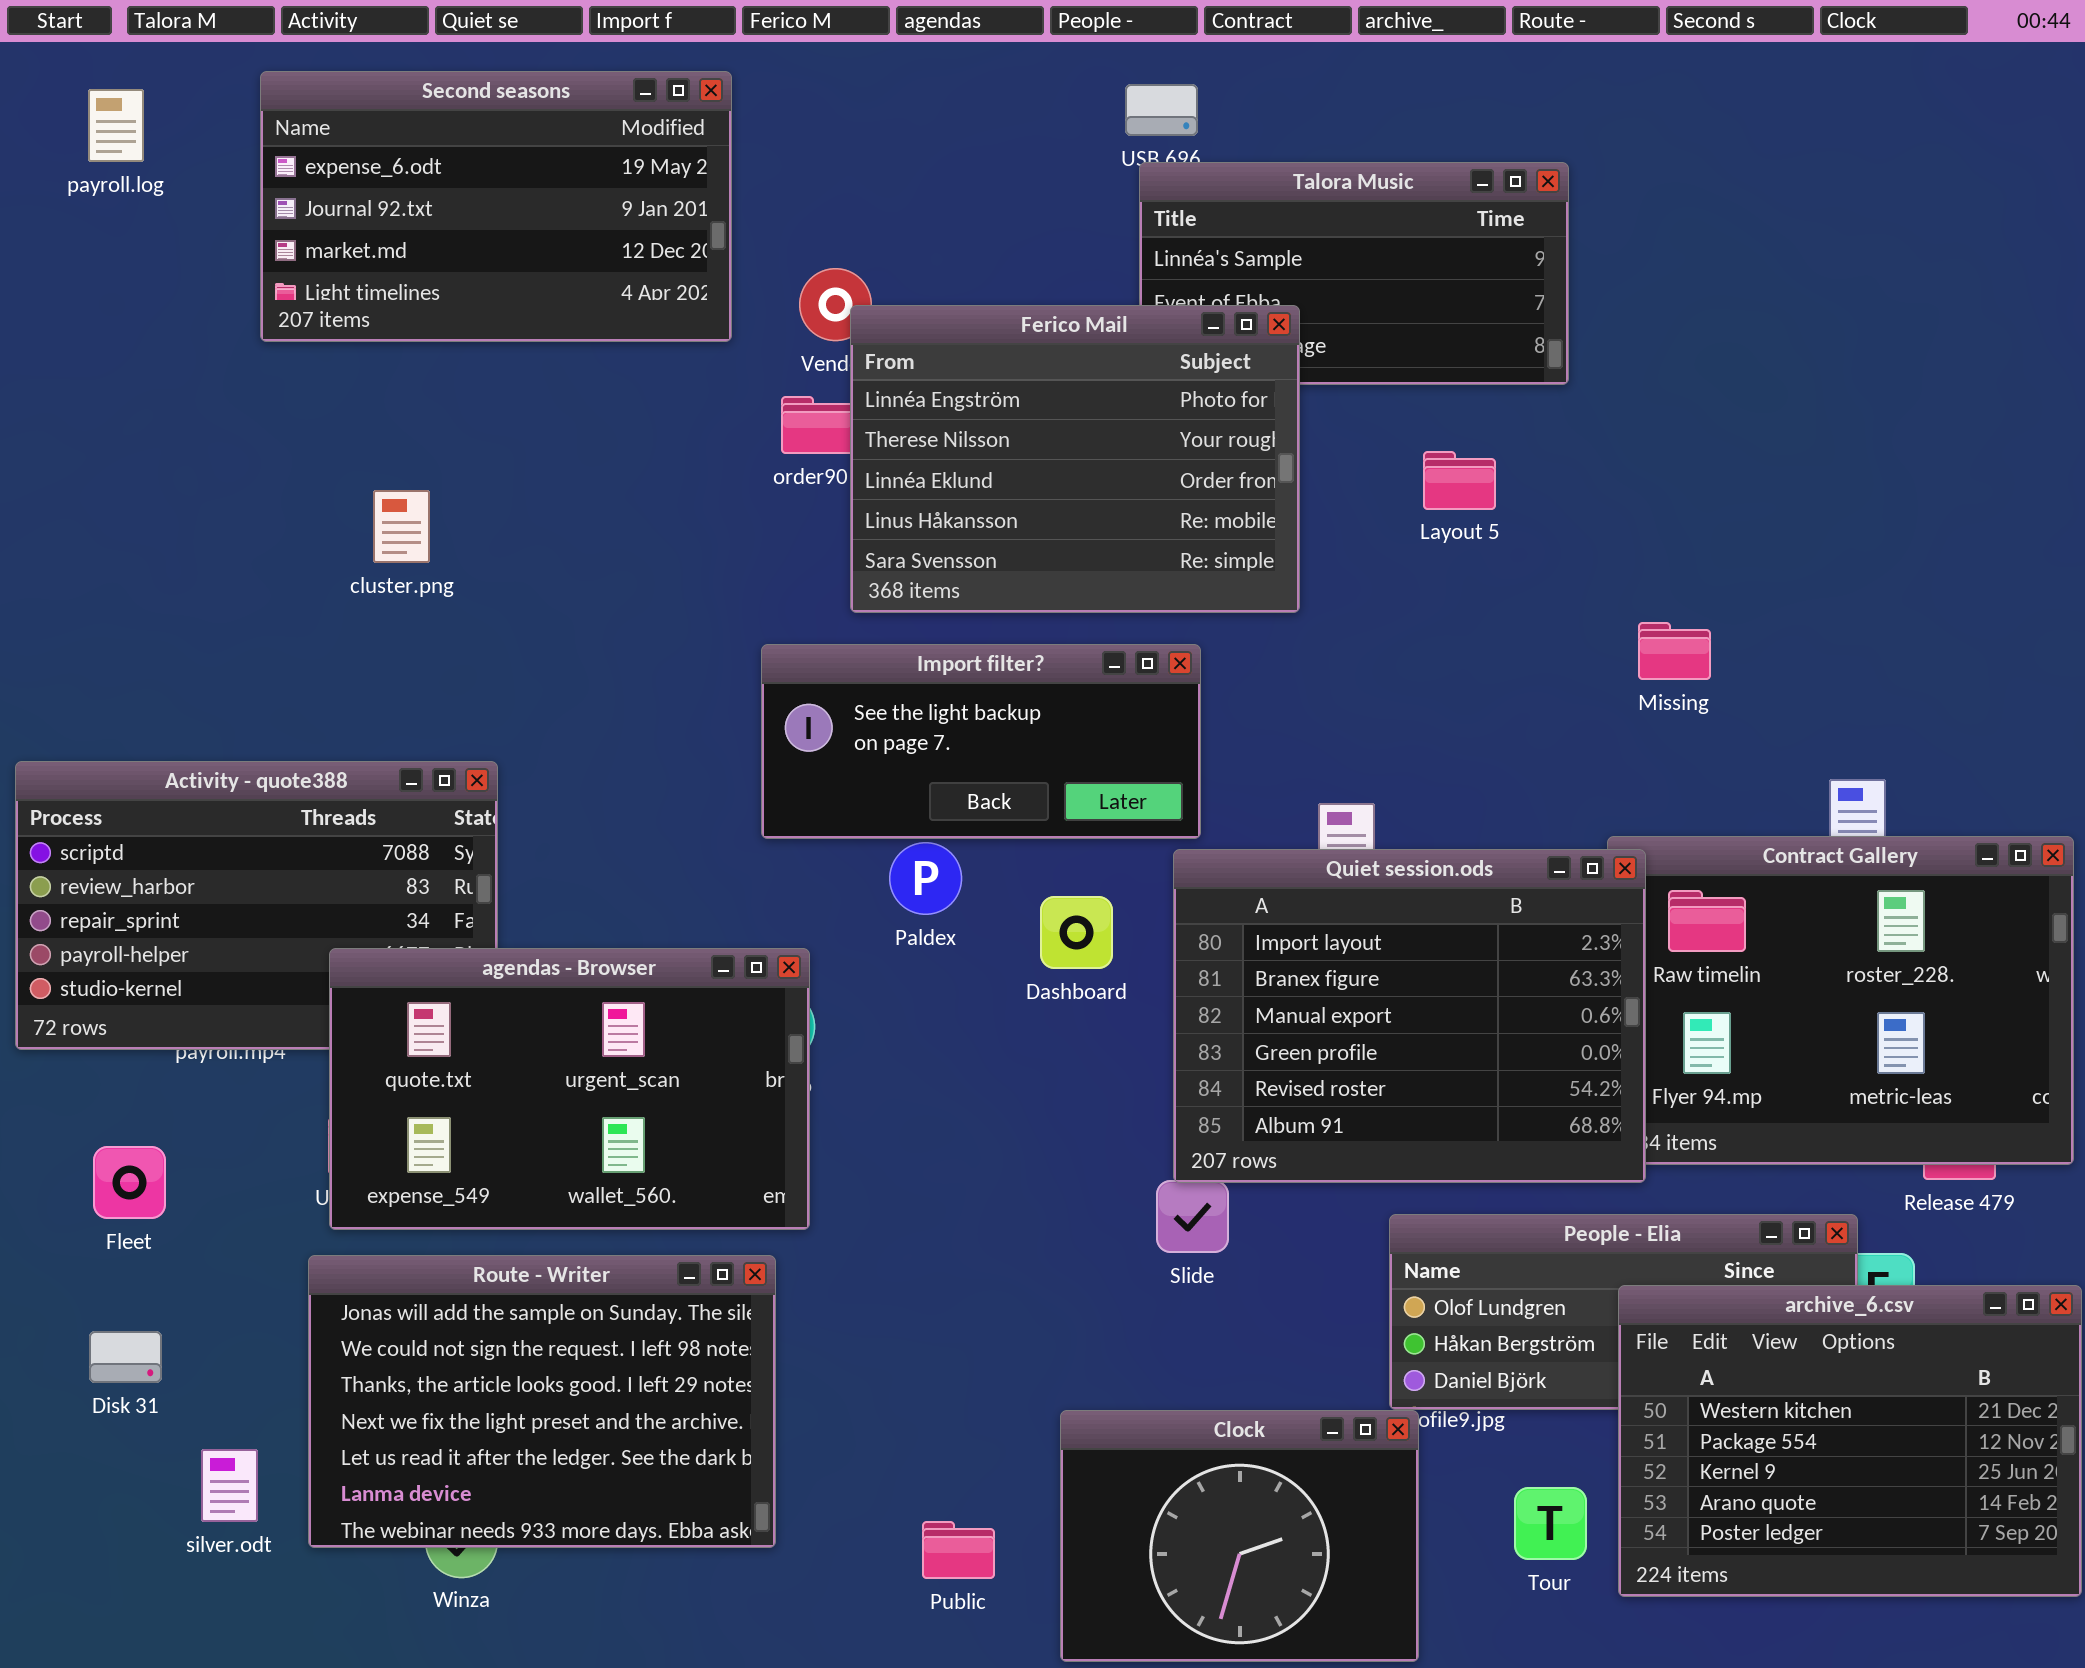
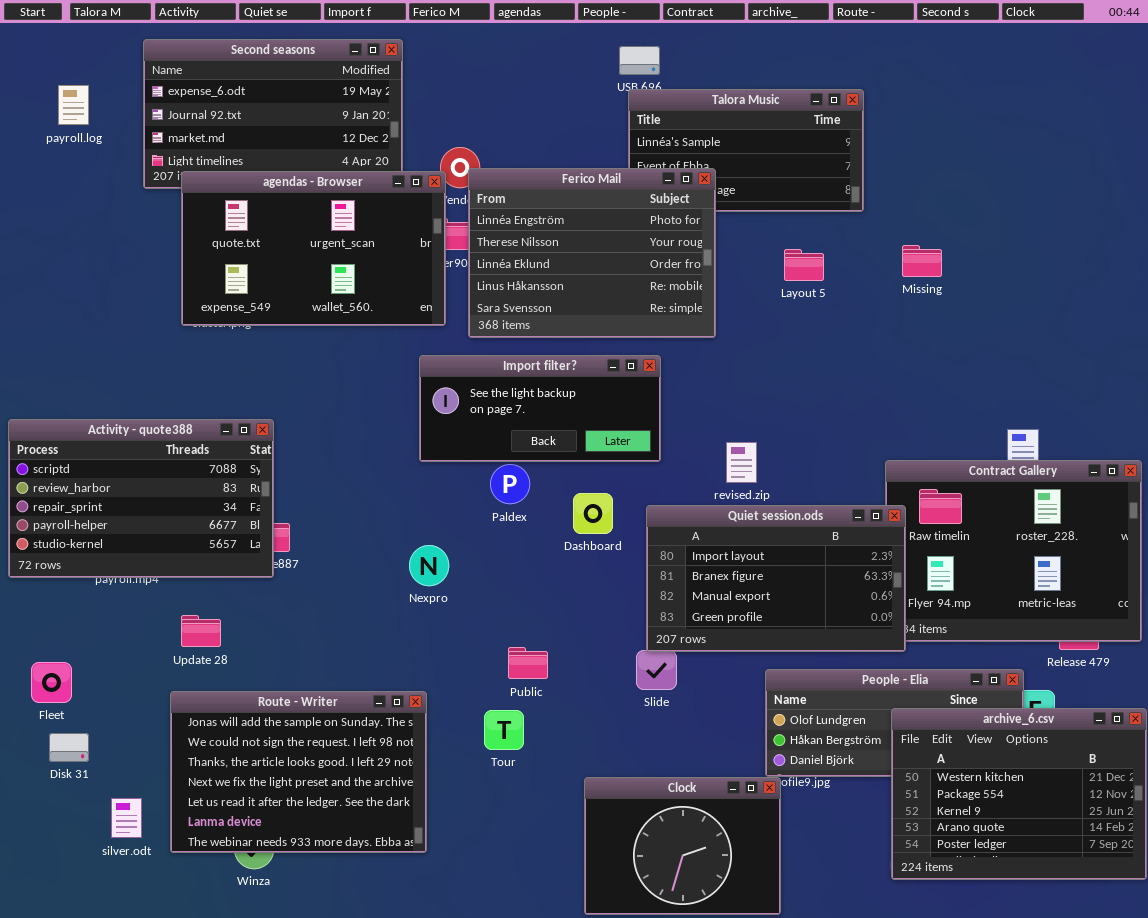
payroll.log: [88,89,144,162] -> [58,85,89,125], moved
Missing: [1638,622,1711,680] -> [902,245,942,277], moved
Quiet session.ods: [1173,849,1646,1183] -> [646,505,906,652], resized
agendas - Browser: [329,948,810,1230] -> [181,171,446,326], moved
Fleet: [93,1146,166,1219] -> [31,662,72,703], moved
Tour: [1514,1487,1587,1560] -> [484,710,524,750], moved
Public: [922,1521,995,1579] -> [508,647,548,679], moved

